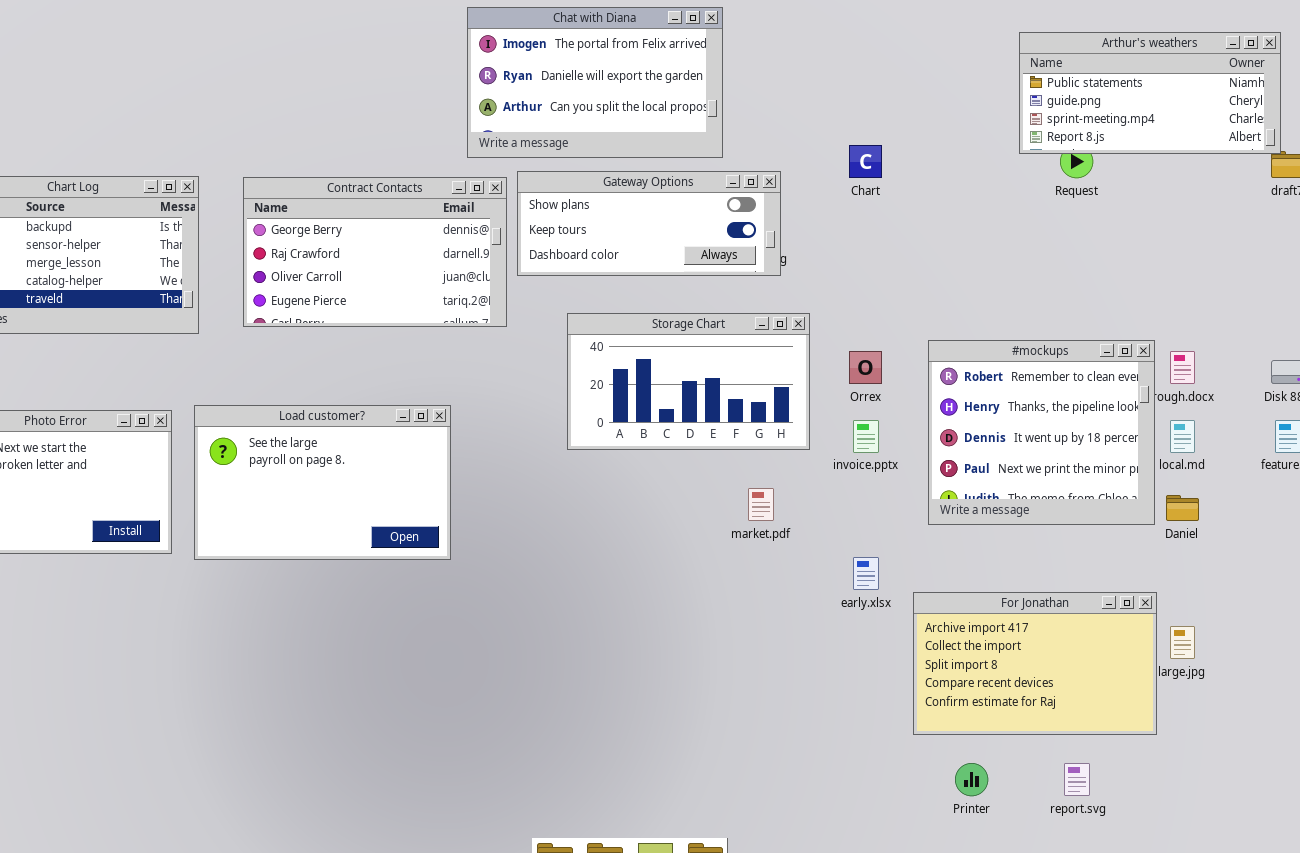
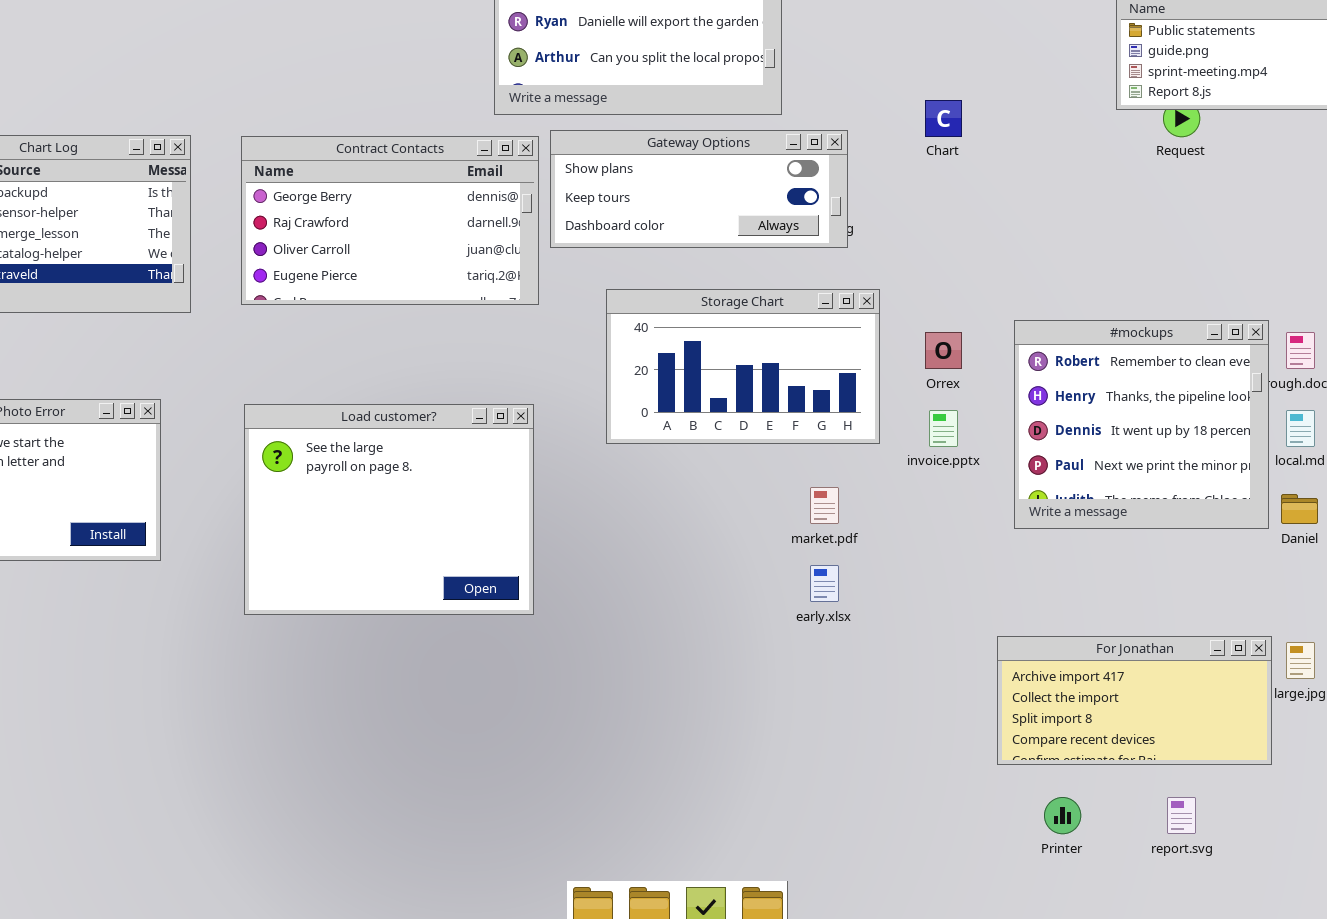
Load customer?: [194,405,451,560] -> [244,404,534,615], moved, resized
early.xlsx: [853,557,879,590] -> [810,565,839,602], moved
For Jonathan: [913,592,1157,735] -> [997,636,1272,765], resized

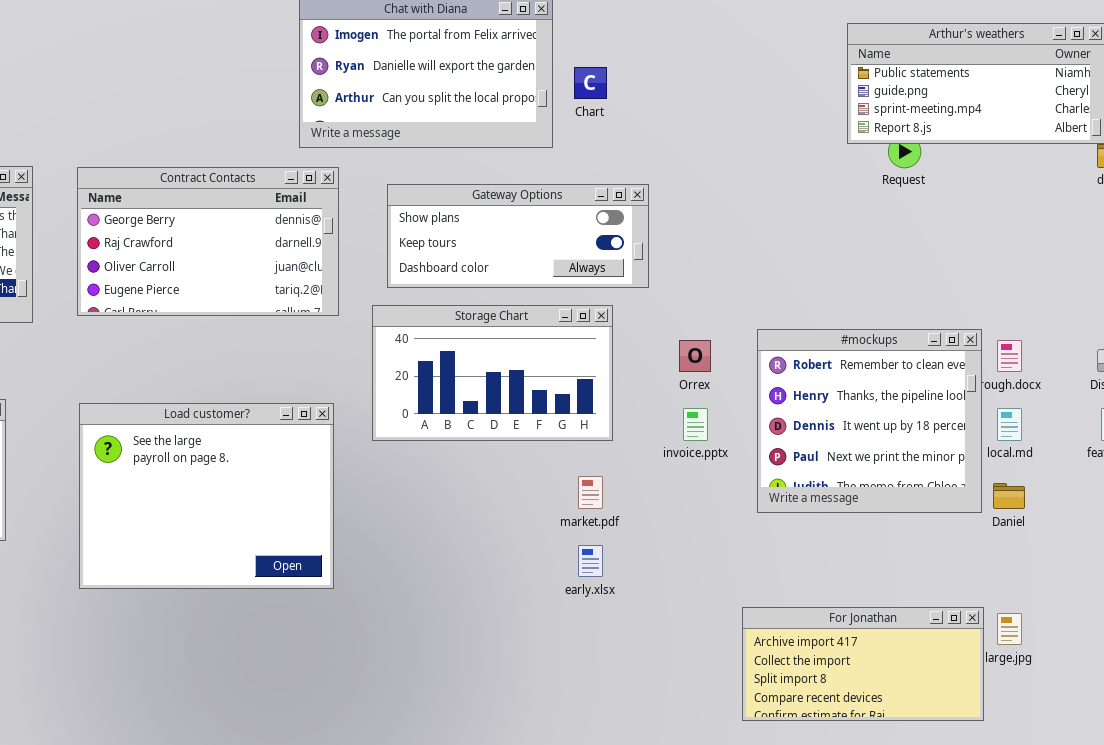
Chart: [925,100,962,137] -> [574,67,607,99], moved
Gateway Options: [550,130,848,248] -> [387,184,649,288], moved
Storage Chart: [606,289,880,444] -> [372,305,613,441], moved

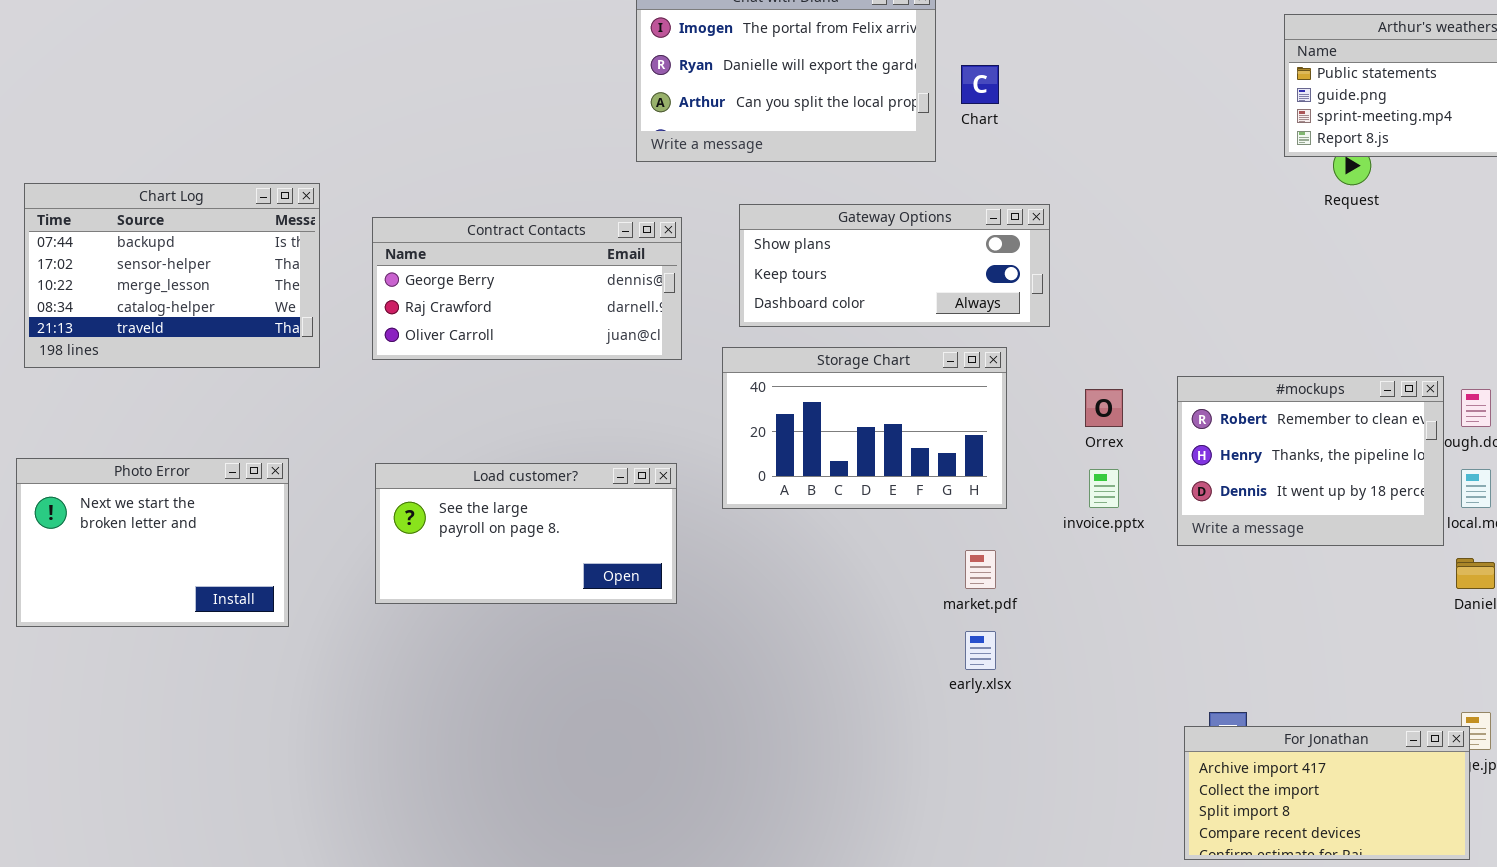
Contract Contacts: [77,167,339,316] -> [372,217,682,360], resized
#mockups: [757,329,982,513] -> [1177,376,1444,546], resized
Load customer?: [79,403,334,589] -> [375,463,677,604], resized
For Jonathan: [742,607,984,721] -> [1184,726,1470,860], moved

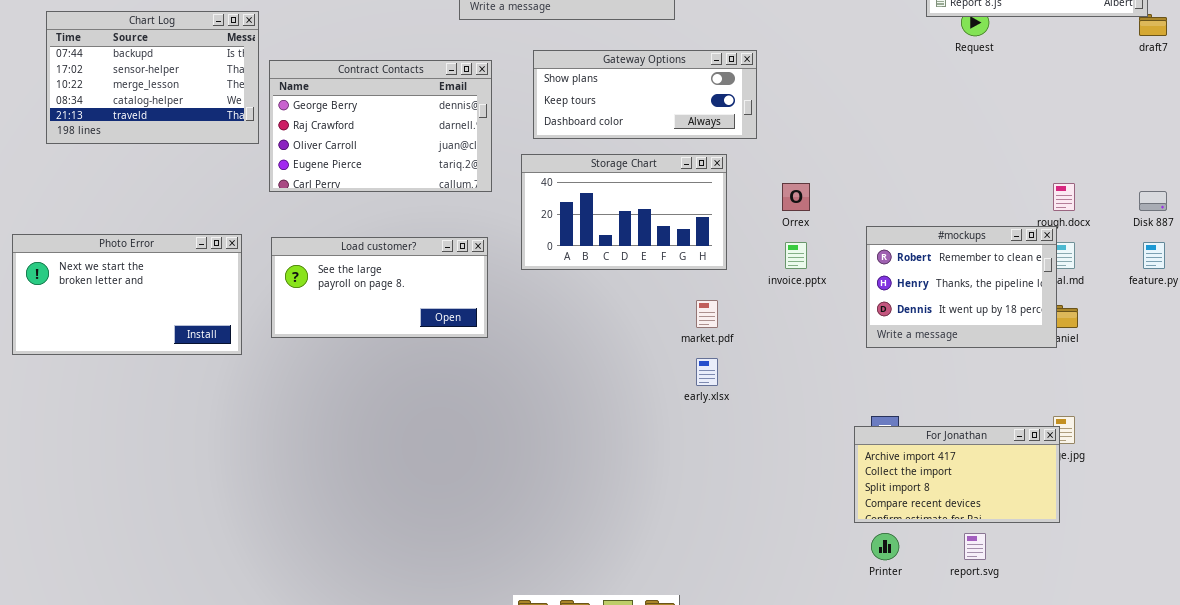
Chart Log: [24,183,320,368] -> [46,11,259,144], moved
Contract Contacts: [372,217,682,360] -> [269,60,492,192], resized
#mockups: [1177,376,1444,546] -> [866,226,1057,348], moved
Photo Error: [16,458,289,627] -> [12,234,242,355], resized

